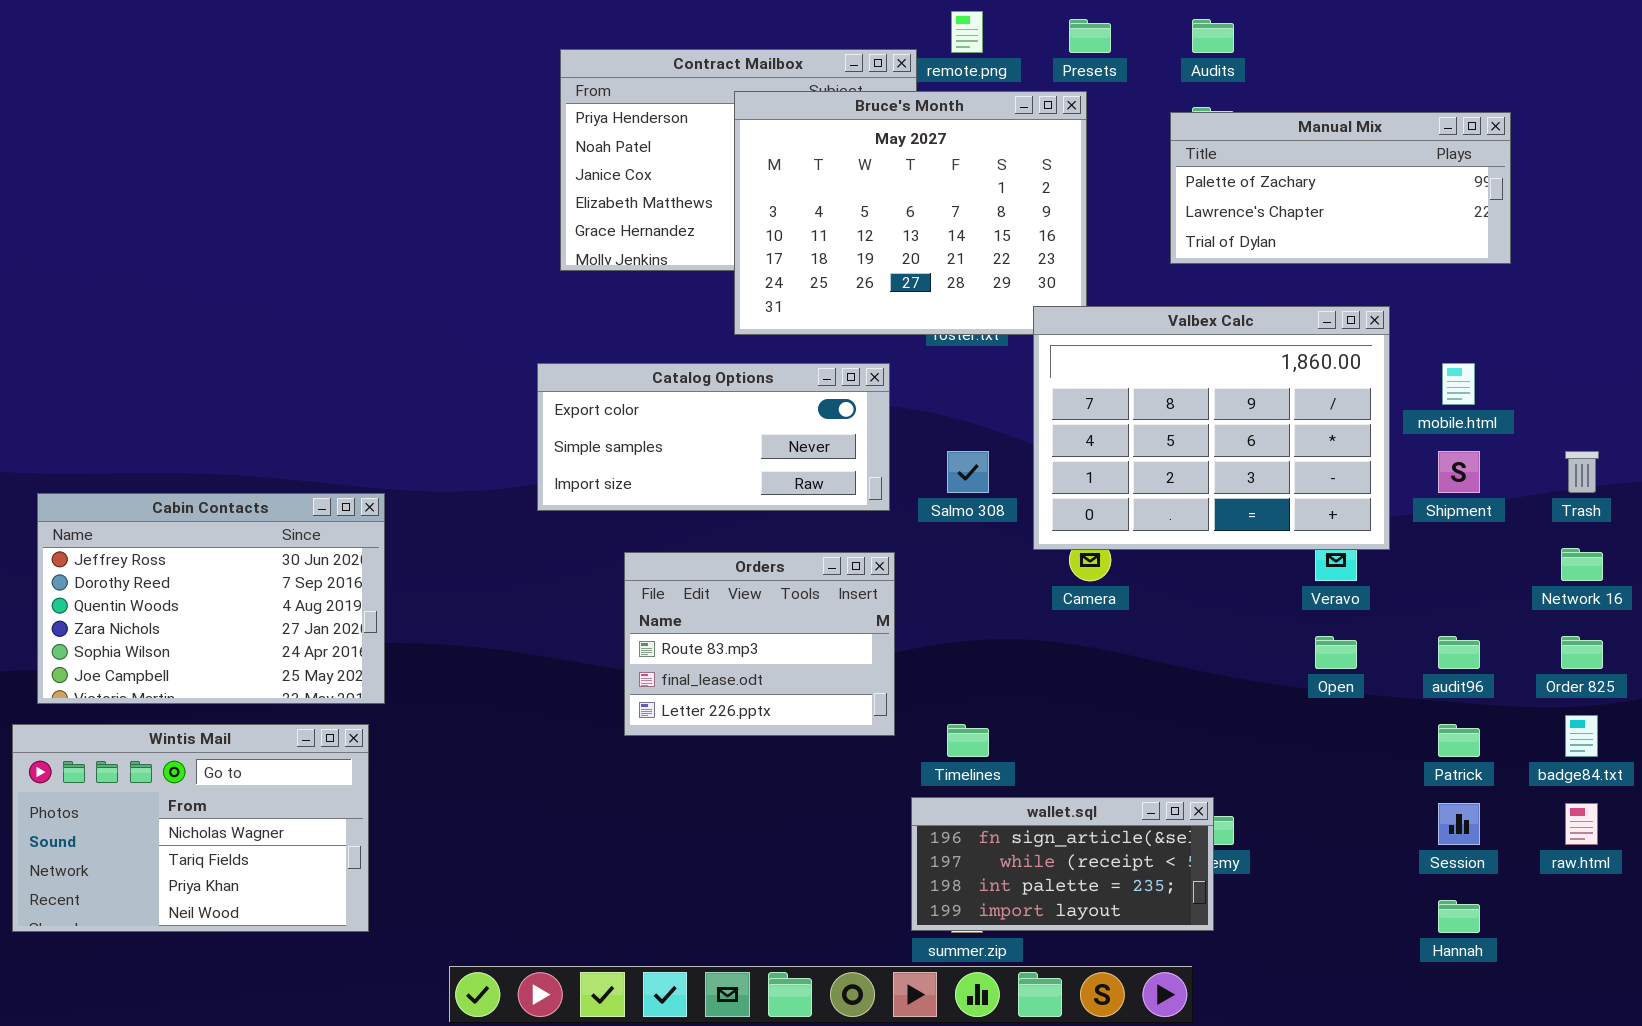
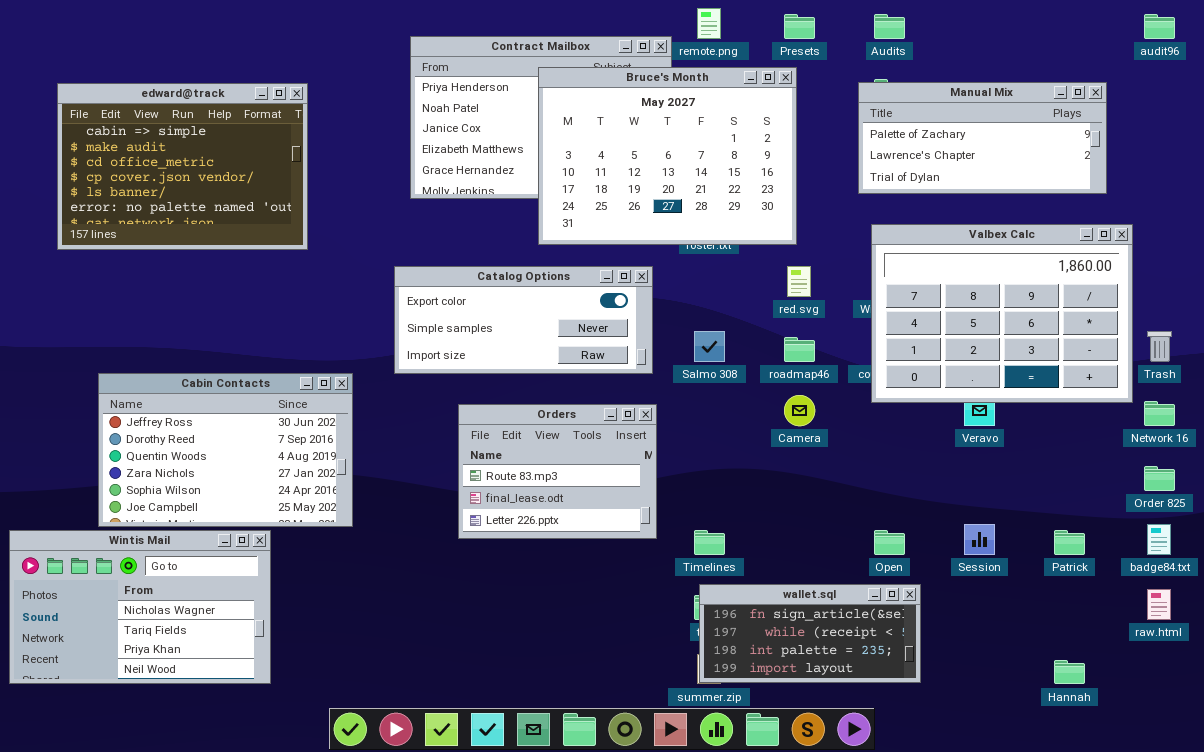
edward@track: none -> [57,83,308,250], opened
Valbex Calc: [1033,306,1390,550] -> [871,224,1133,403], moved
Cabin Contacts: [37,493,385,704] -> [98,373,353,527], moved
Open: [1315,636,1357,669] -> [874,530,905,555], moved
audit96: [1438,636,1480,669] -> [1144,14,1175,39], moved
wallet.sql: [911,797,1214,931] -> [699,584,921,683], moved
Session: [1438,803,1480,845] -> [964,524,995,555], moved

